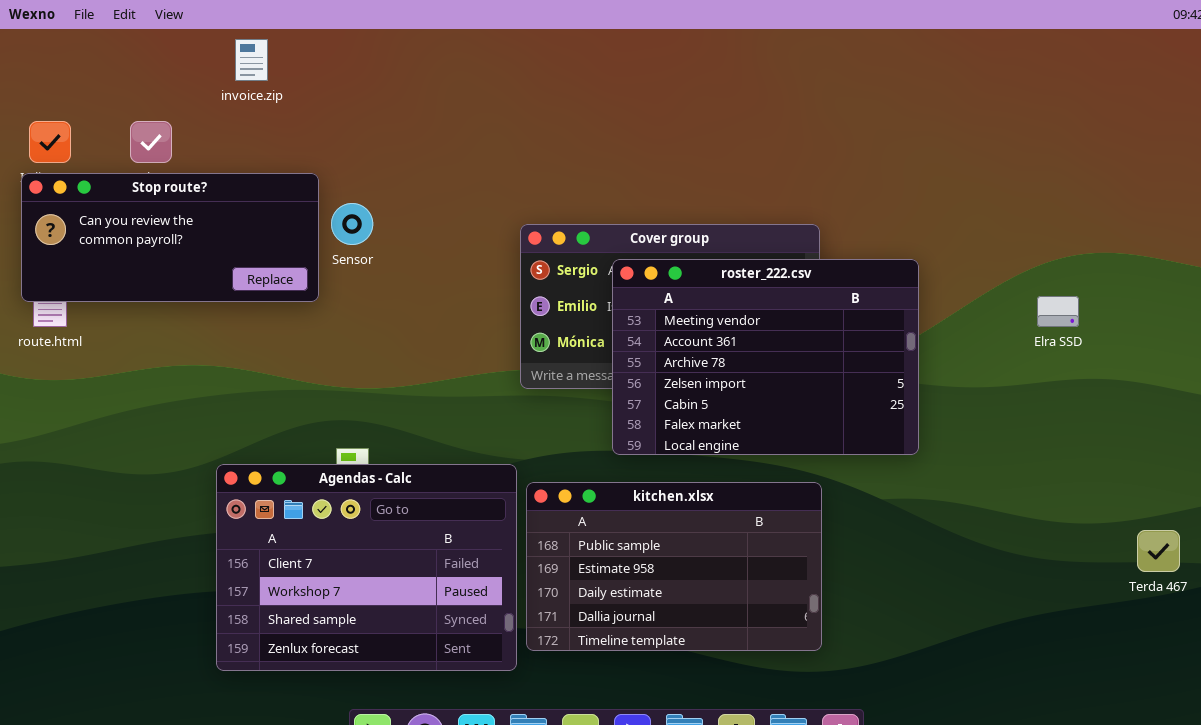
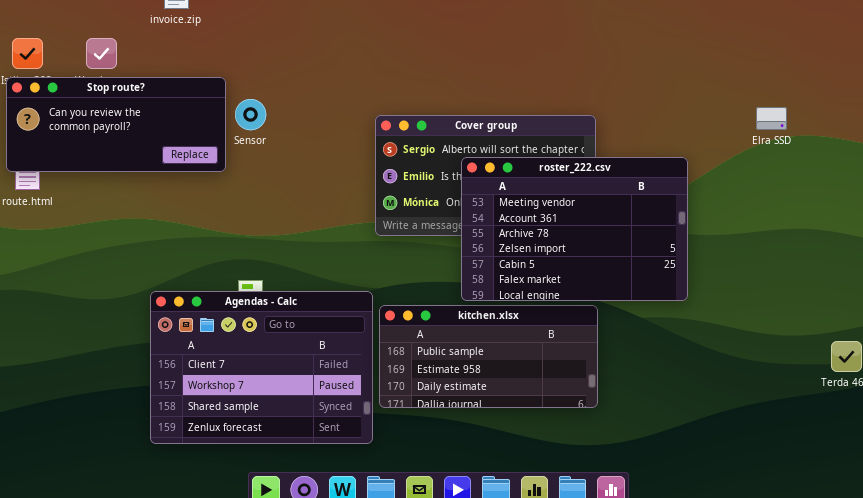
roster_222.csv: [612,259,919,455] -> [461,157,688,301], moved
Elra SSD: [1037,296,1079,327] -> [756,107,787,130], moved
kitchen.xlsx: [526,482,822,651] -> [379,305,598,408], resized

